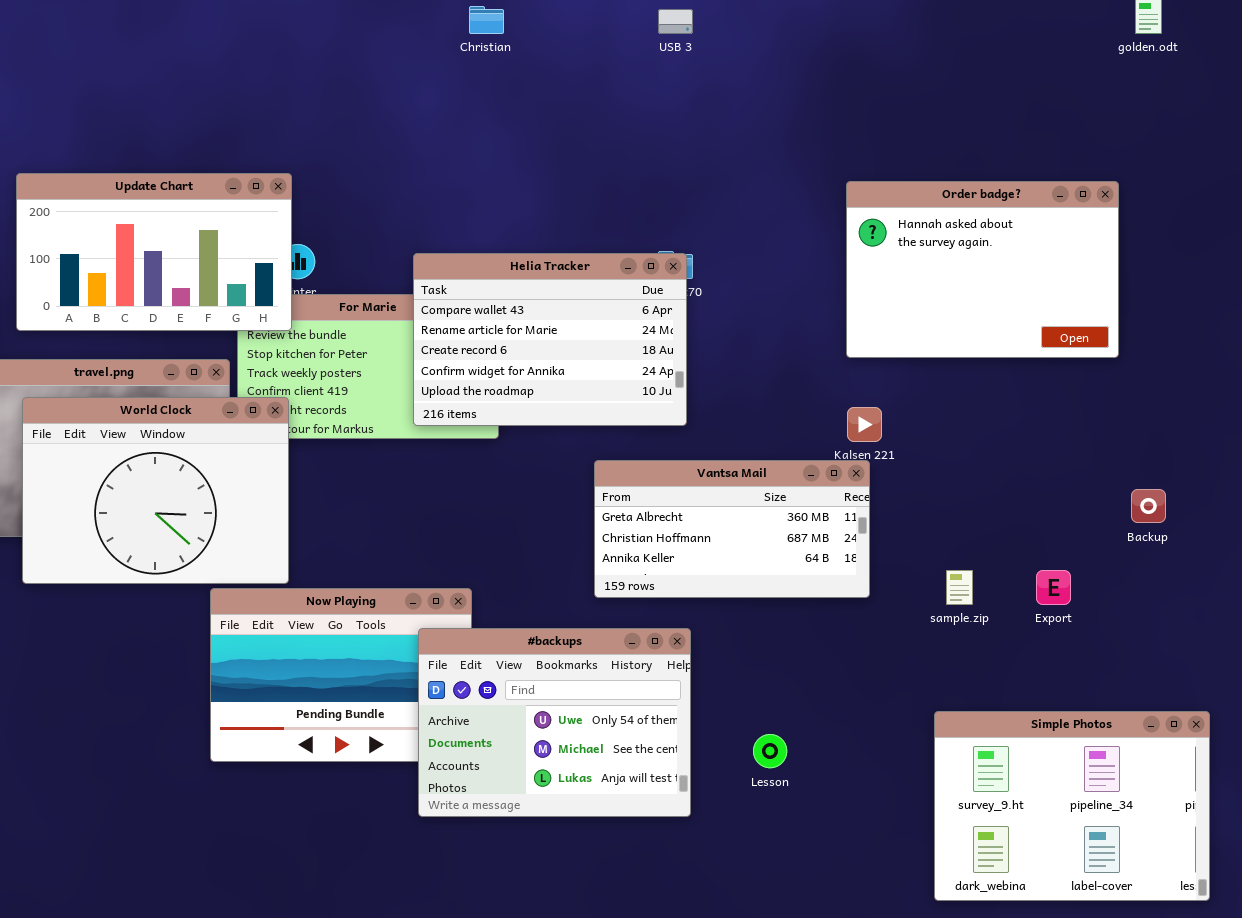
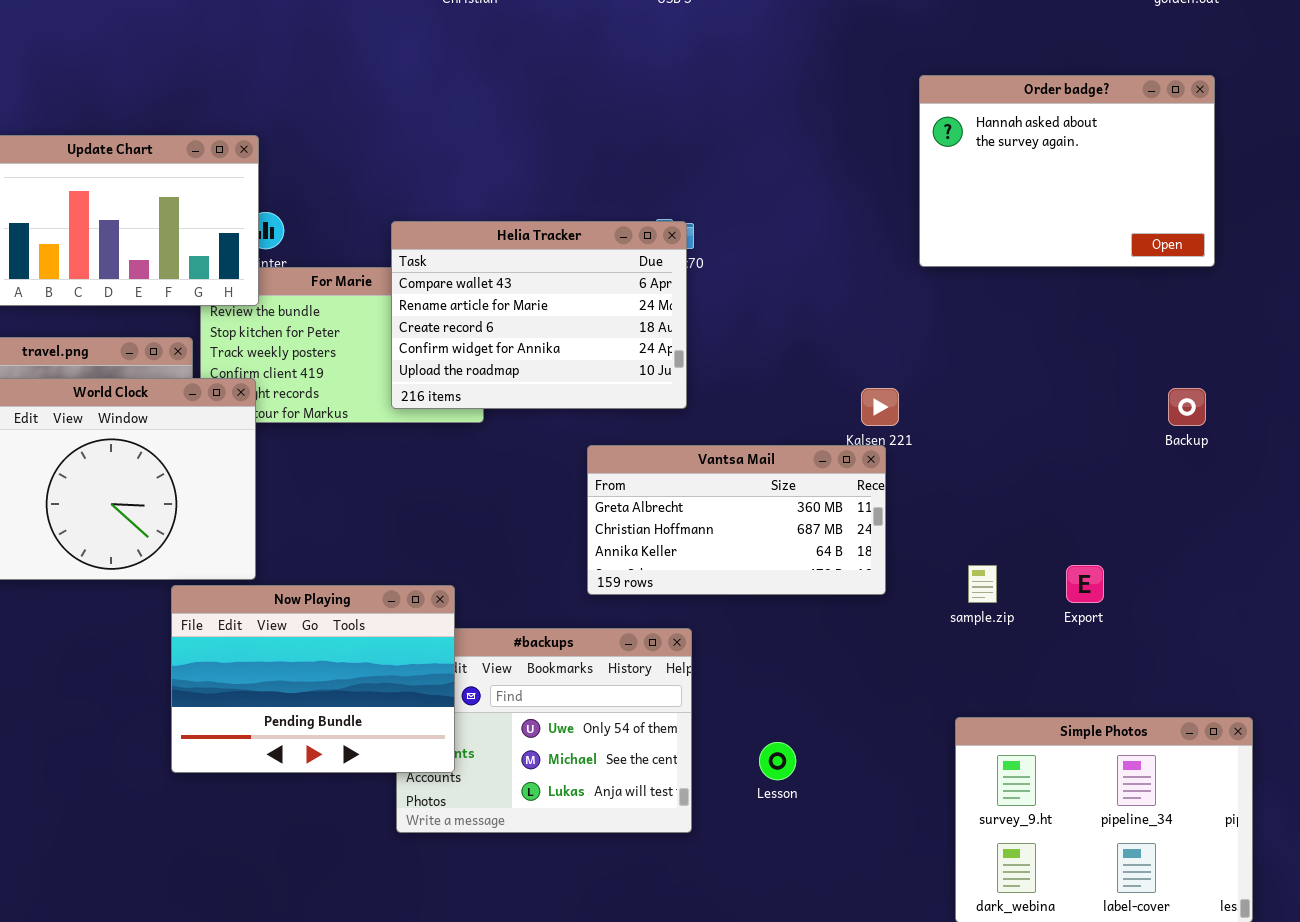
Order badge?: [846,181,1119,358] -> [919,75,1215,267], moved
Backup: [1131,489,1166,523] -> [1168,388,1206,426], moved
Now Playing: [210,588,472,762] -> [171,585,455,773], raised

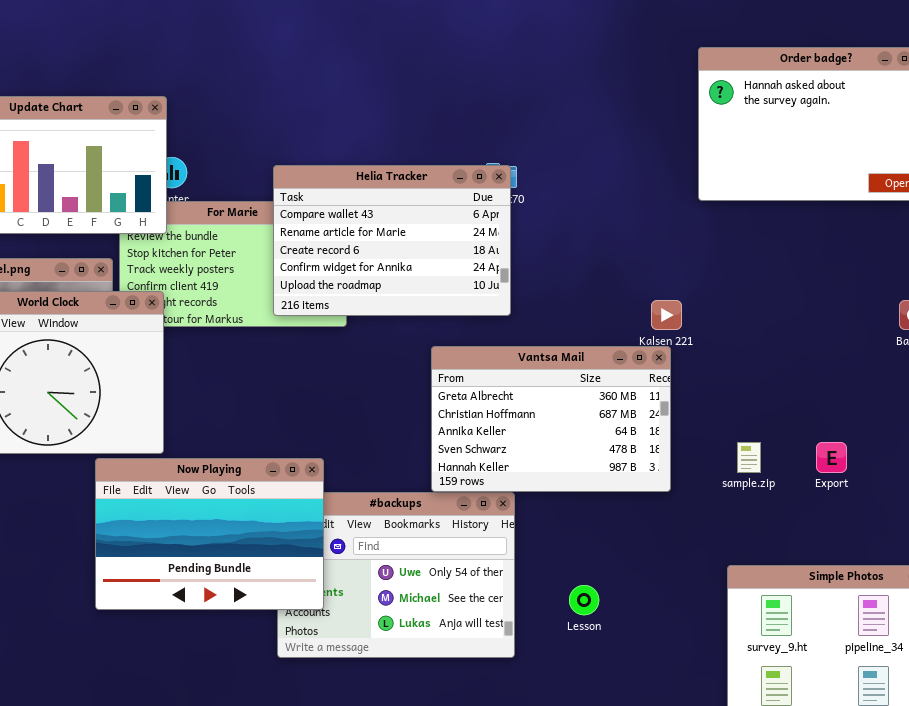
Vantsa Mail: [587,445,886,595] -> [431,346,671,492], resized

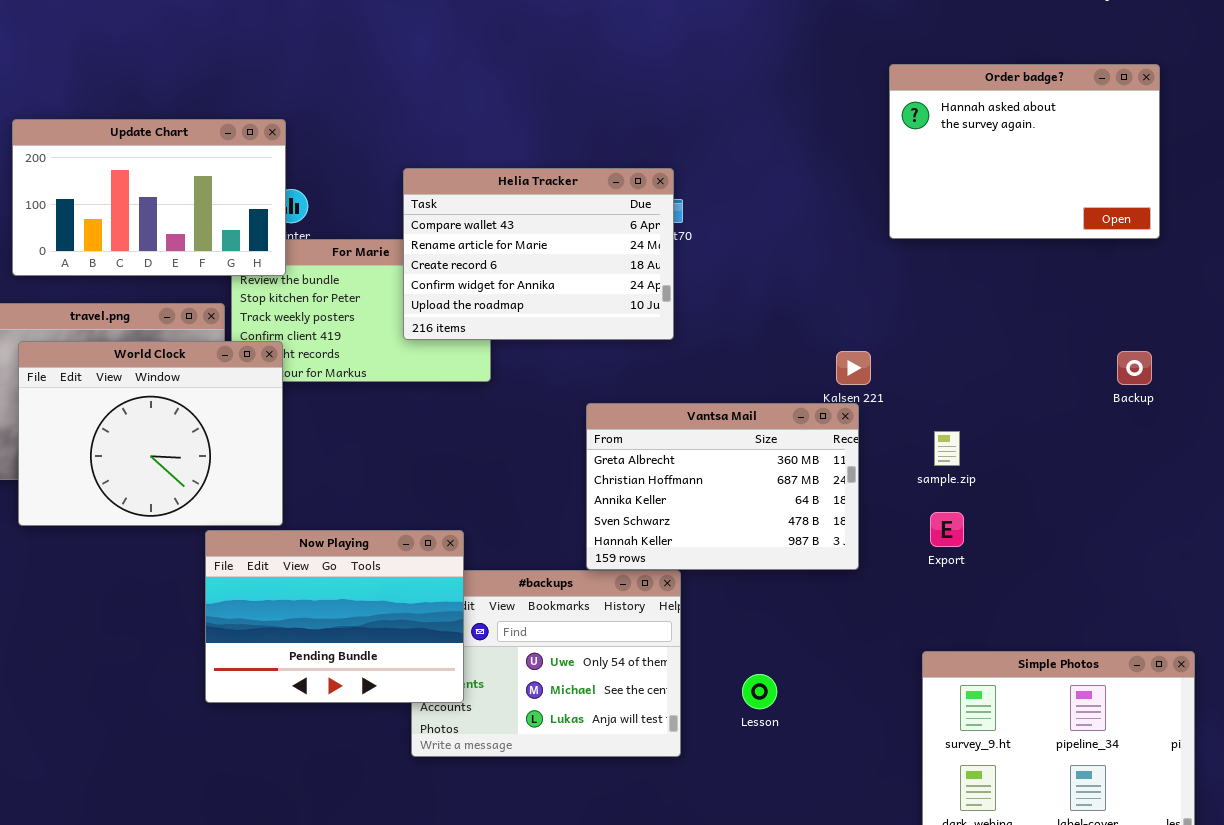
Helia Tracker: [273,165,511,316] -> [403,168,674,340], moved
sample.zip: [737,442,761,473] -> [934,431,960,466], moved
Export: [816,442,847,473] -> [930,512,964,547], moved

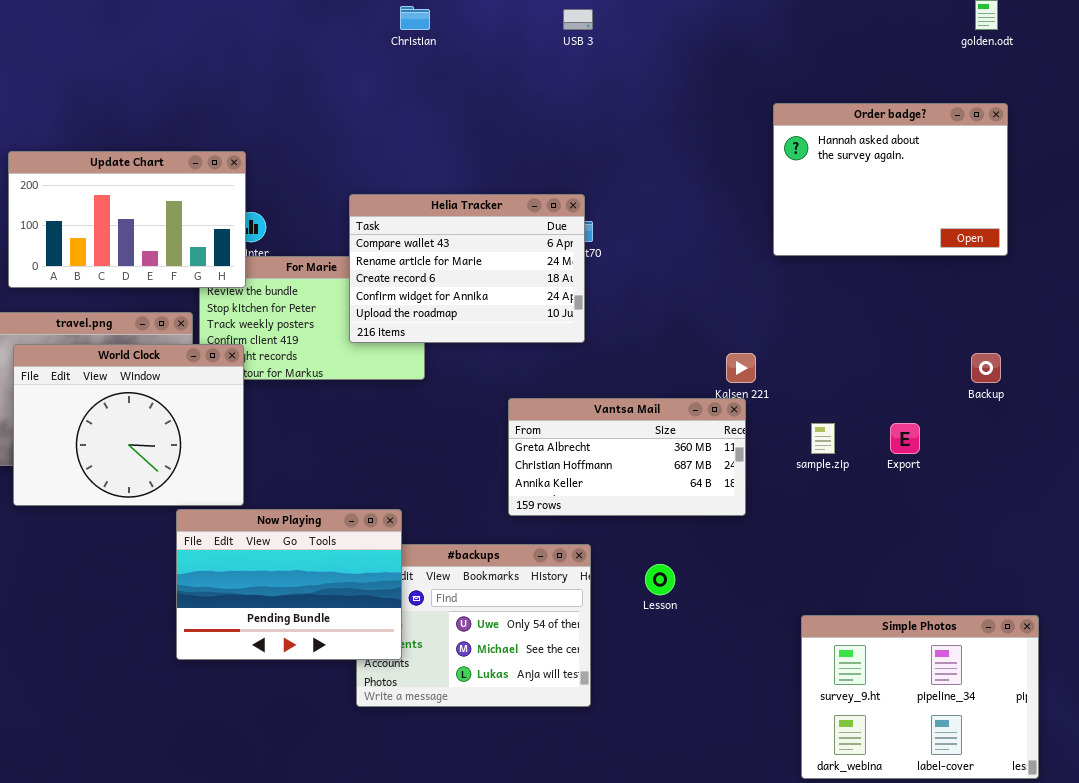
Vantsa Mail: [586,403,859,570] -> [508,398,746,516], resized
Export: [930,512,964,547] -> [890,423,920,454], moved
Lesson: [742,674,777,709] -> [645,564,675,595], moved

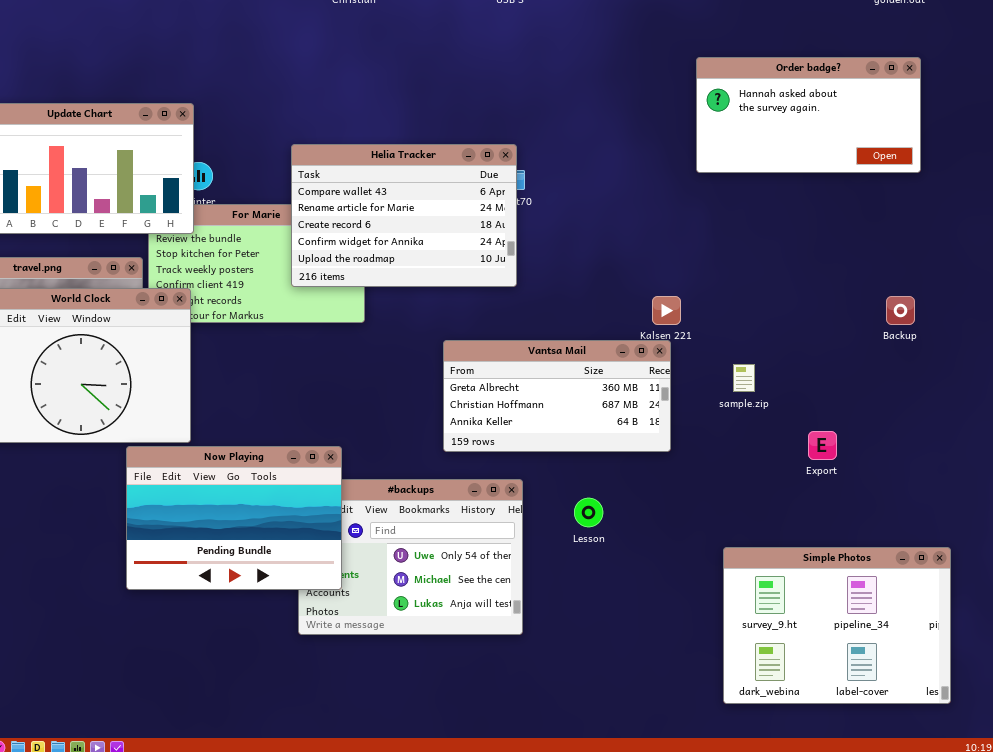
Order badge?: [773,103,1008,256] -> [696,57,921,173], resized
Export: [890,423,920,454] -> [808,431,837,460], moved

